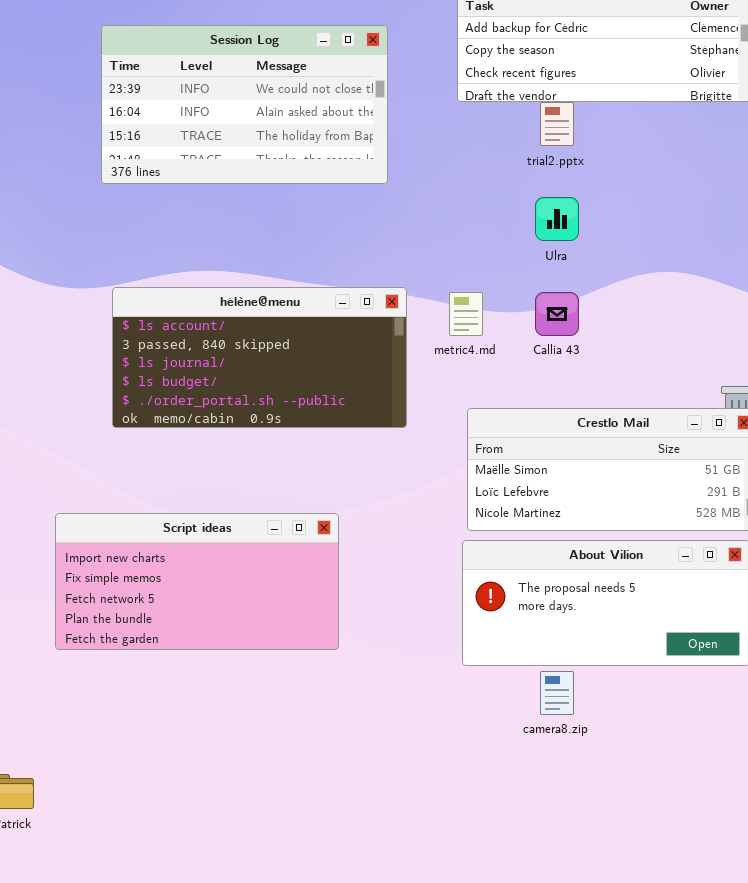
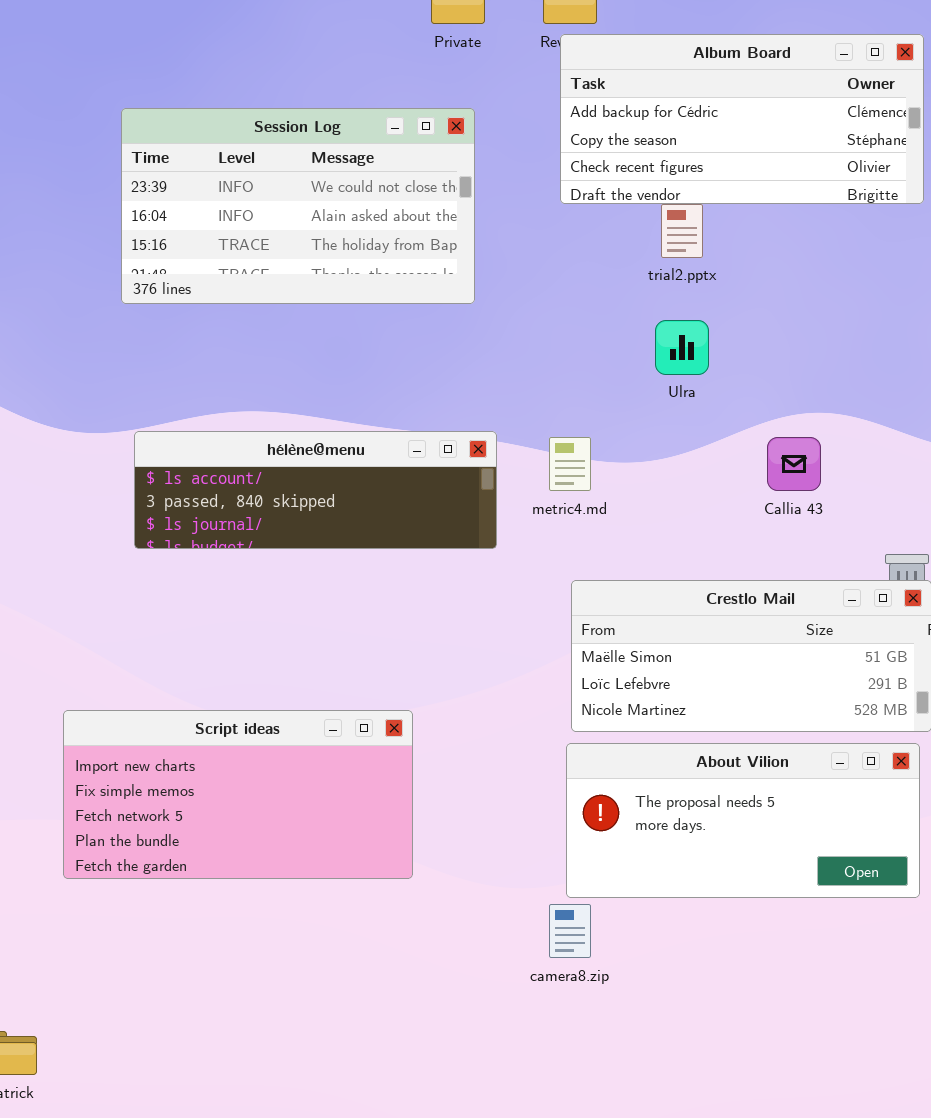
hélène@menu: [112,287,407,428] -> [134,431,497,549], resized
Callia 43: [535,292,579,336] -> [767,437,821,491], moved
camera8.zip: [540,671,574,715] -> [549,904,591,958], moved

